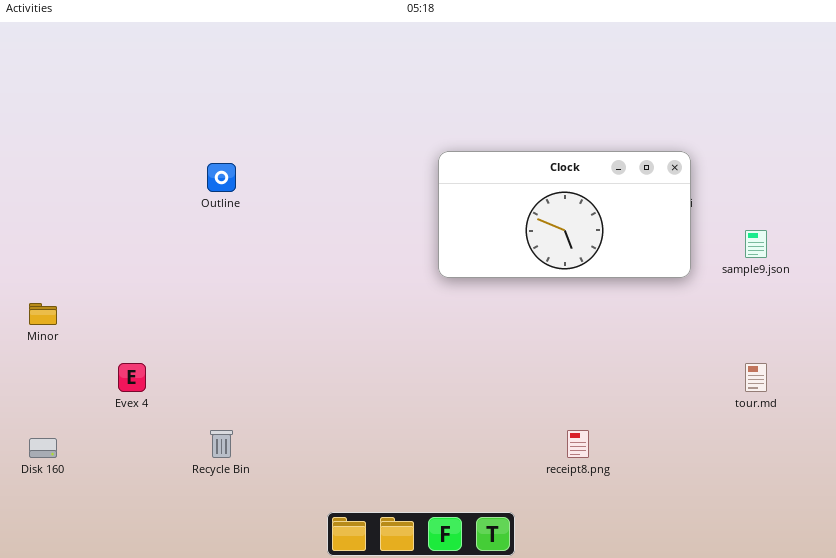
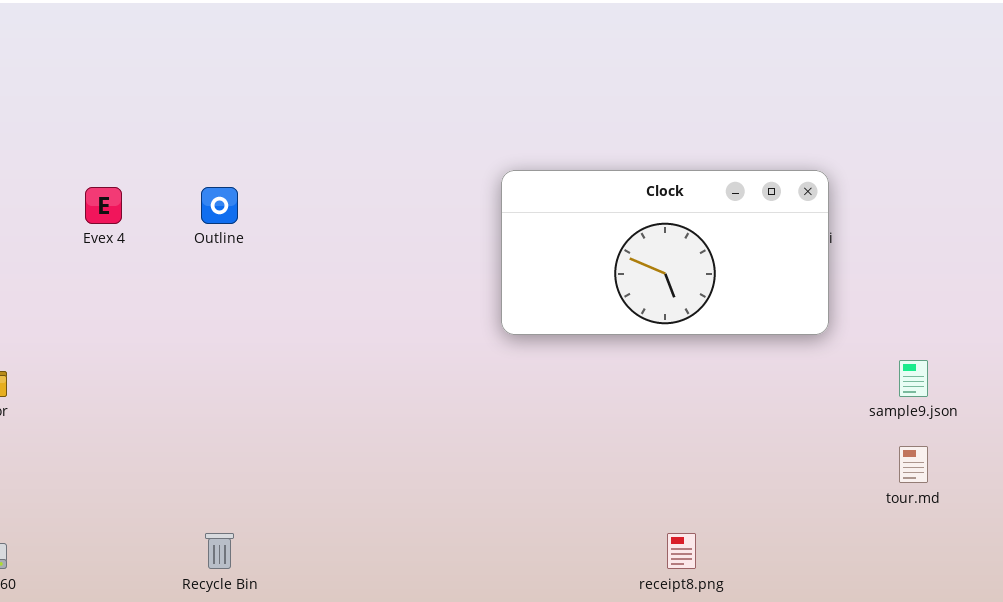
sample9.json: [745,230,767,258] -> [899,360,928,397], moved
Evex 4: [118,363,146,392] -> [85,187,122,224], moved

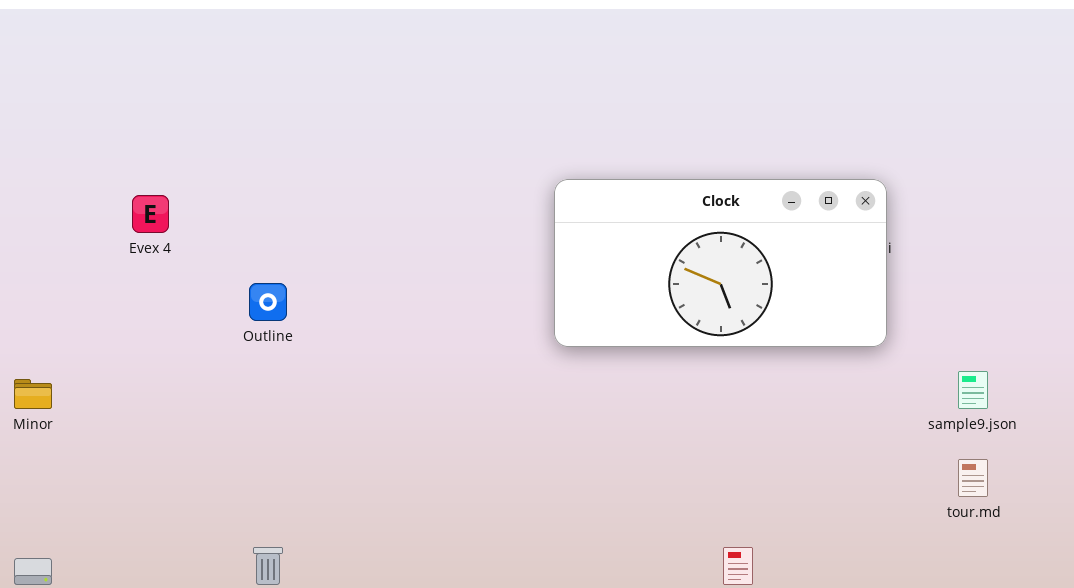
Outline: [201,187,238,224] -> [249,283,287,321], moved

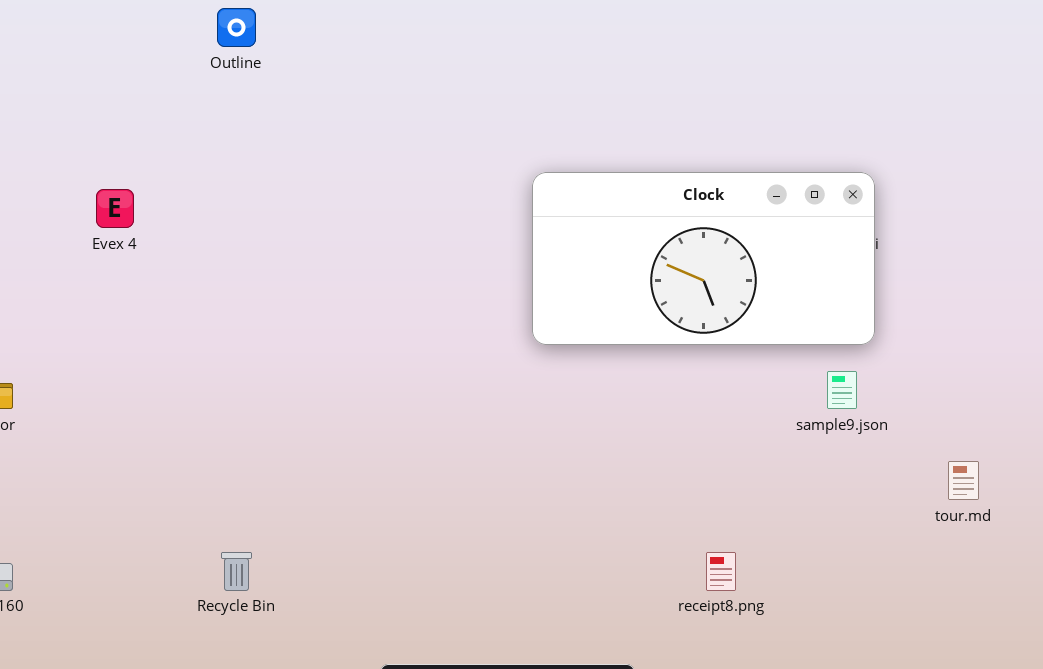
Outline: [249,283,287,321] -> [217,8,256,47], moved
sample9.json: [958,371,988,409] -> [827,371,857,409], moved

